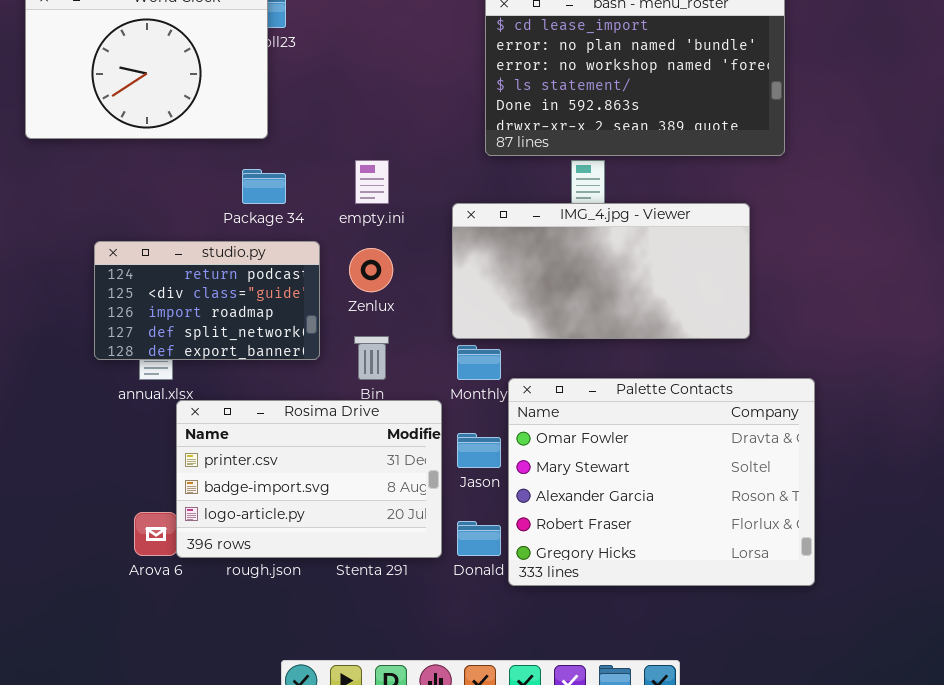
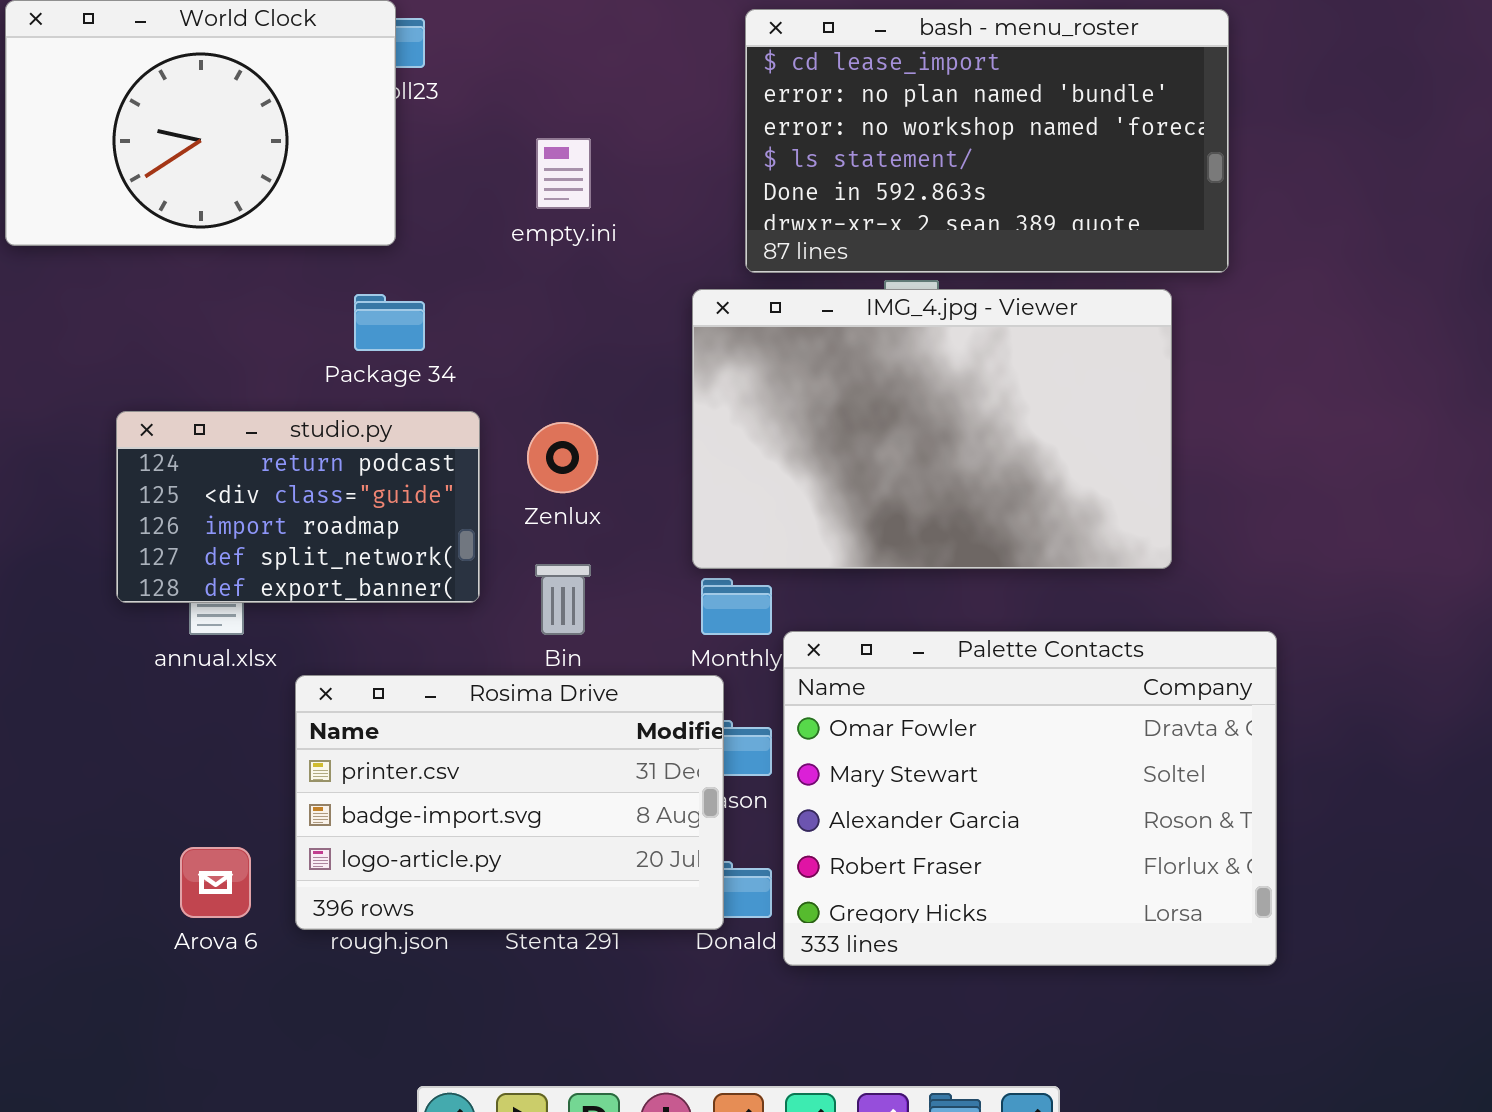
empty.ini: [355,160,389,204] -> [536,138,591,209], moved
IMG_4.jpg - Viewer: [452,203,750,339] -> [692,289,1172,569], resized
Rosima Drive: [176,400,442,558] -> [295,675,724,930], moved

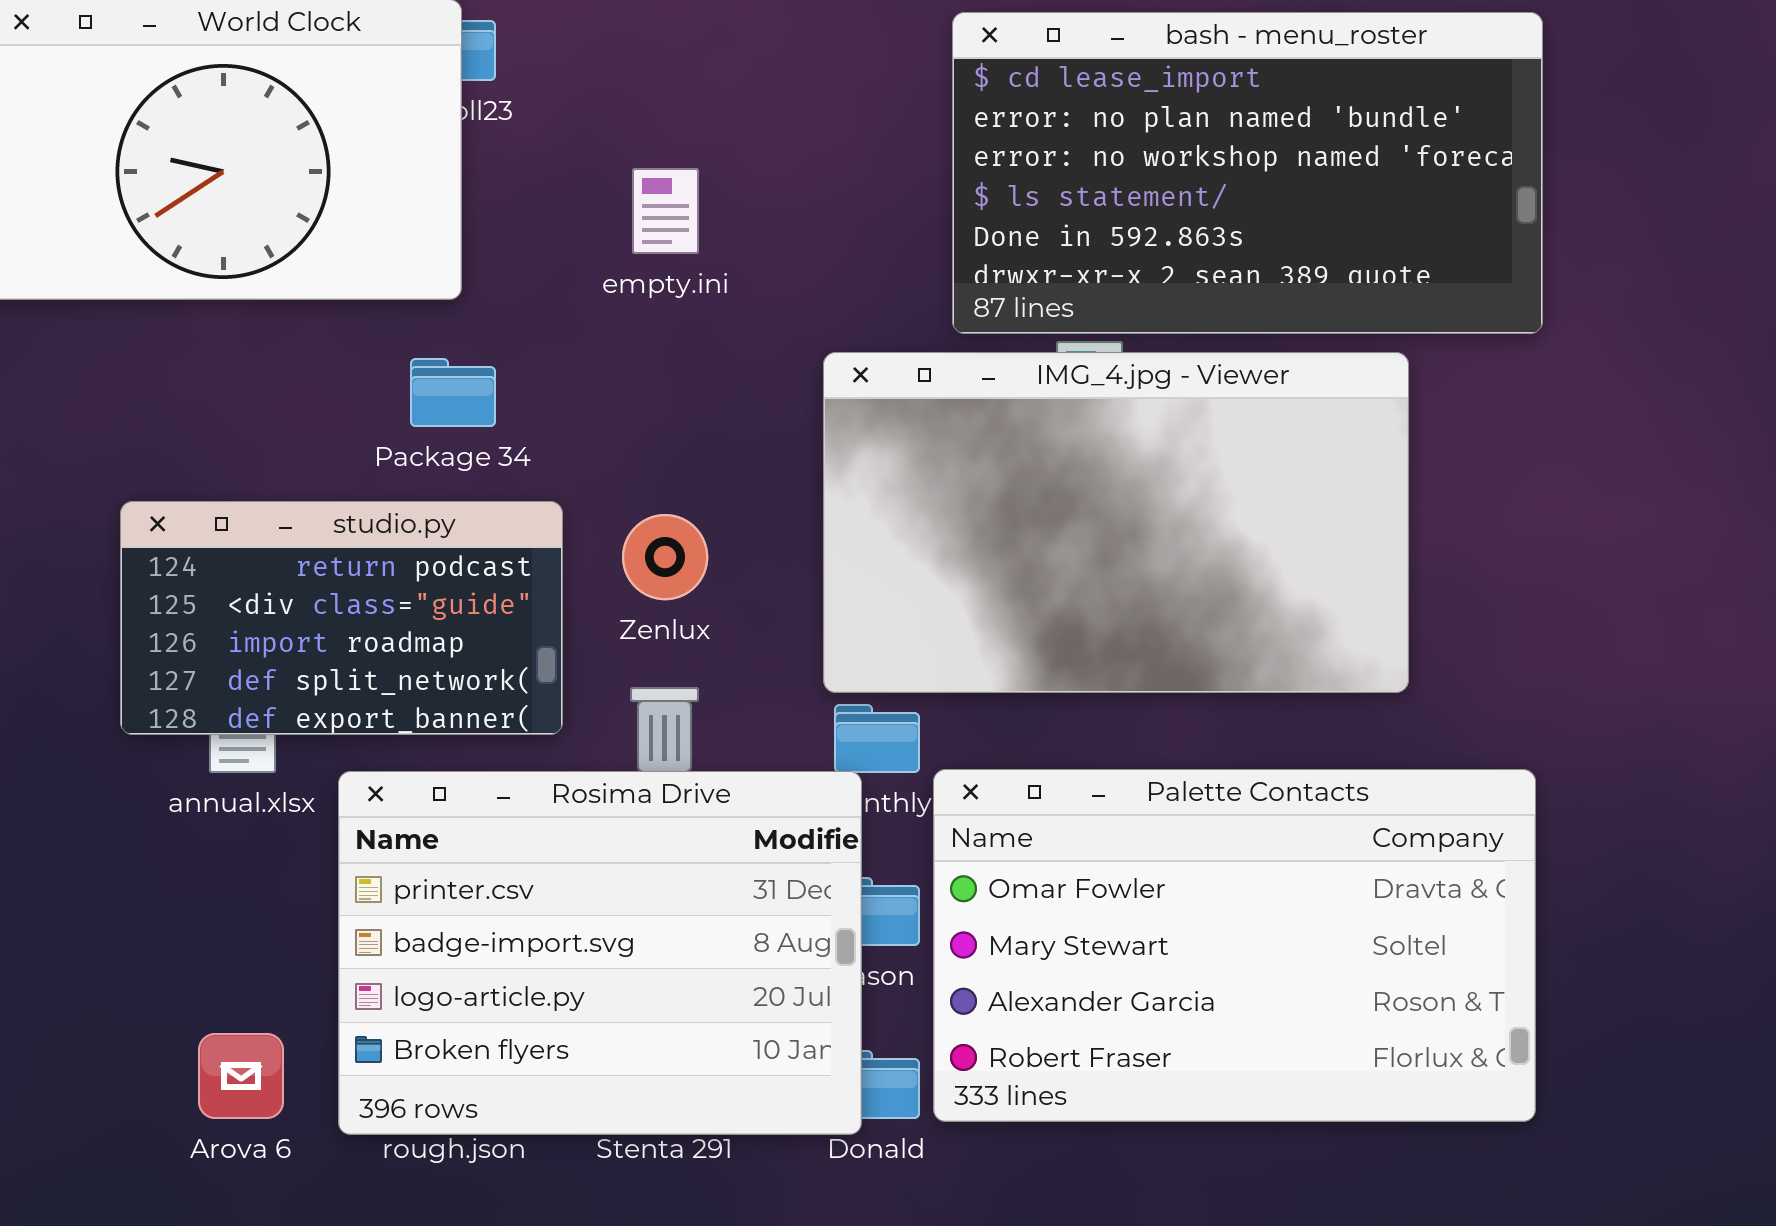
bash - menu_roster: [745,9,1229,273] -> [952,12,1543,334], moved
Palette Contacts: [783,631,1277,966] -> [933,769,1536,1122], resized
Rosima Drive: [295,675,724,930] -> [338,771,862,1135], resized

